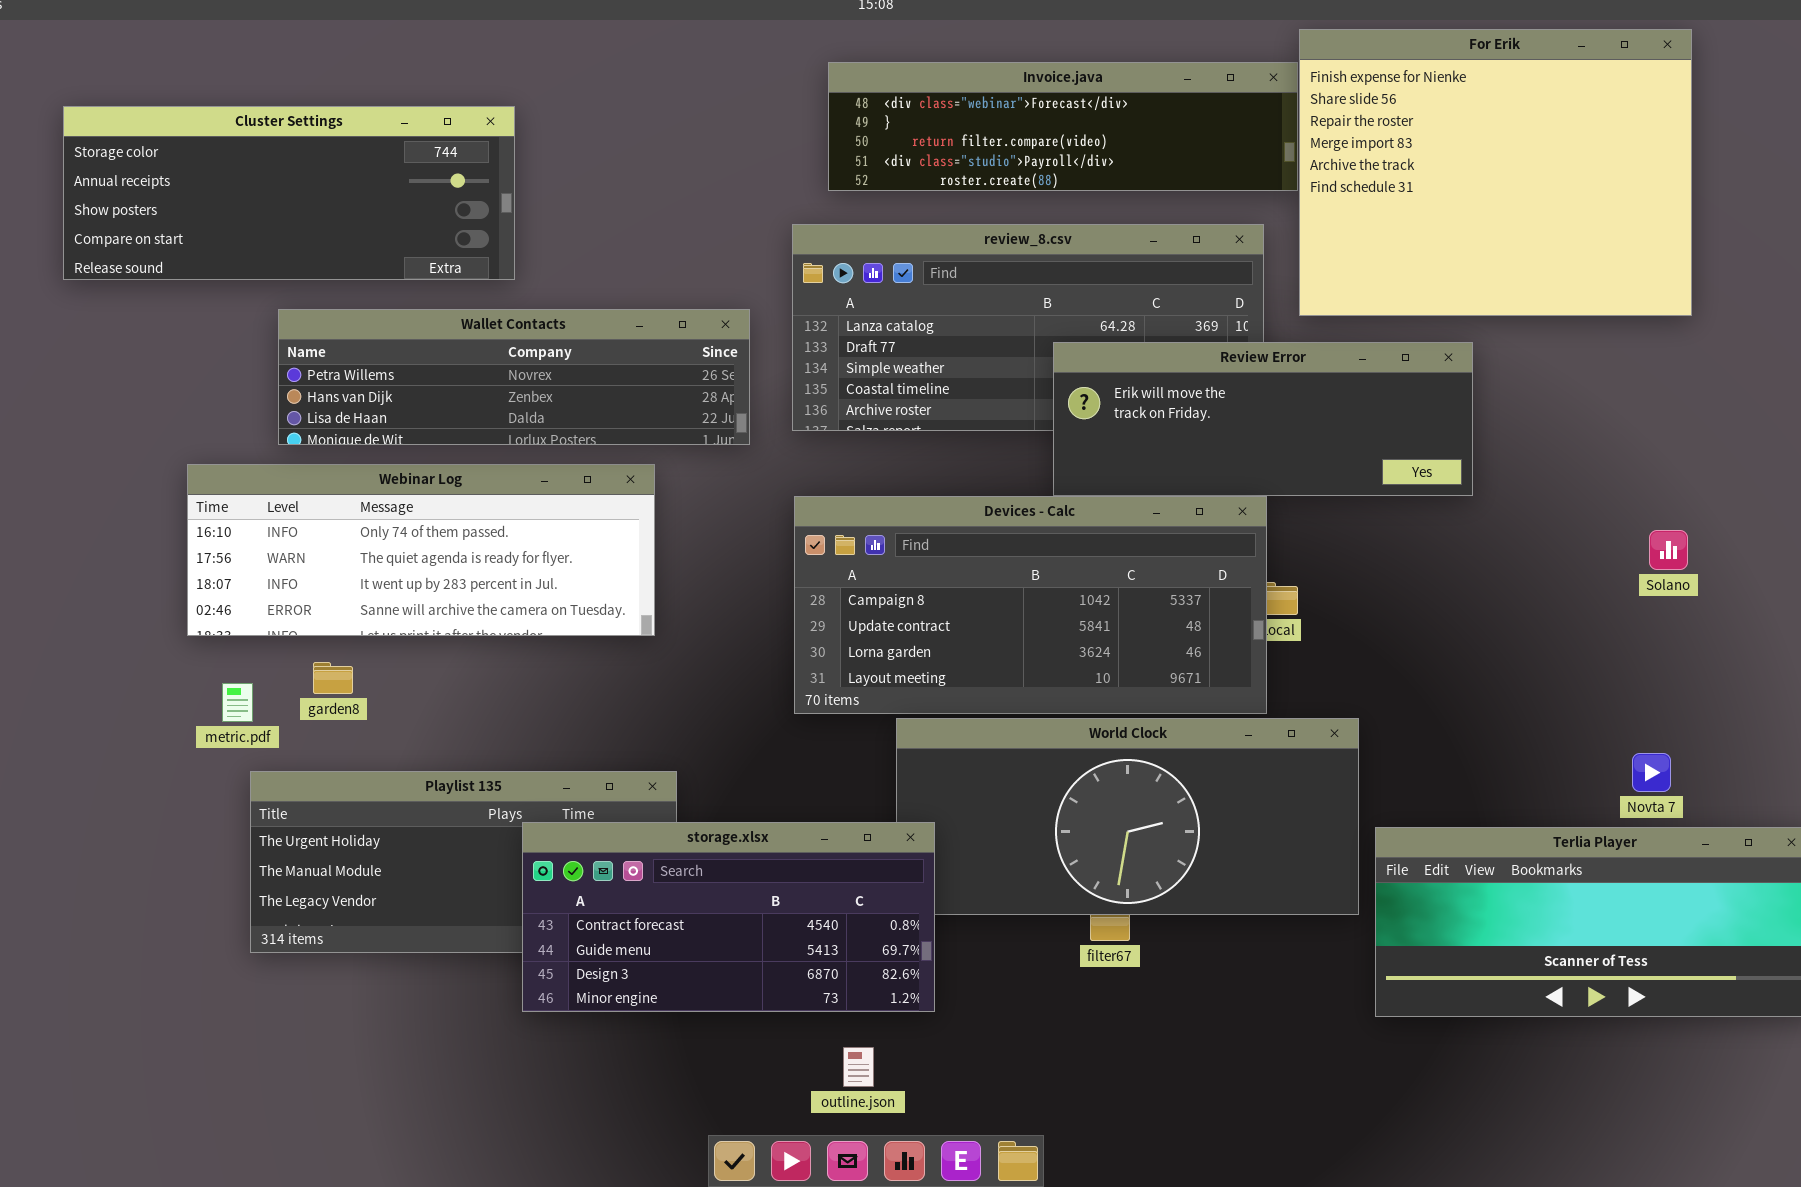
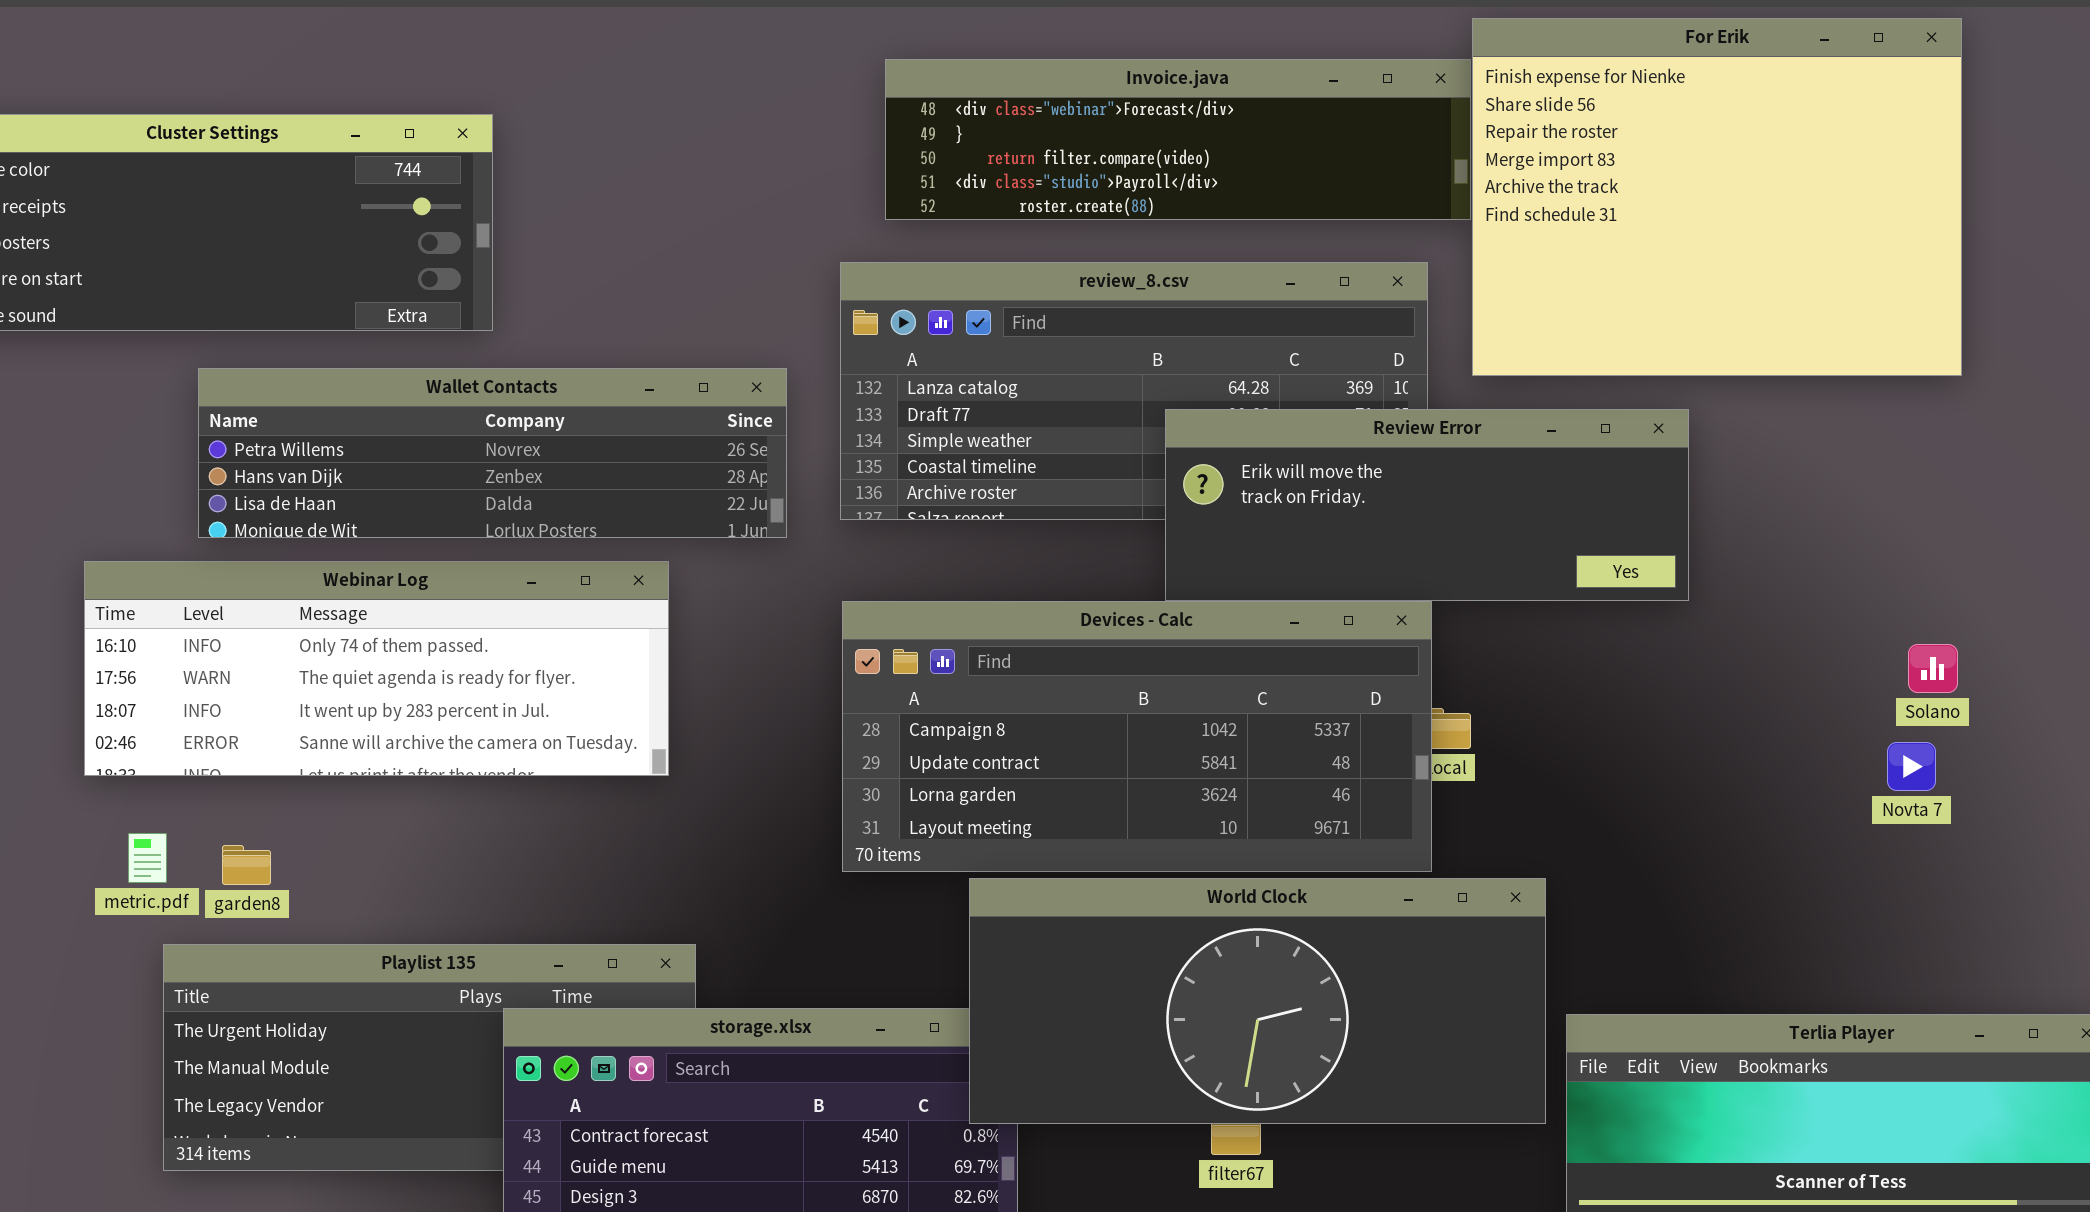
garden8: [313,662,353,694] -> [222,845,271,885], moved
World Clock: [896,718,1359,915] -> [969,878,1546,1124], raised
Novta 7: [1632,753,1671,792] -> [1887,742,1936,791], moved

